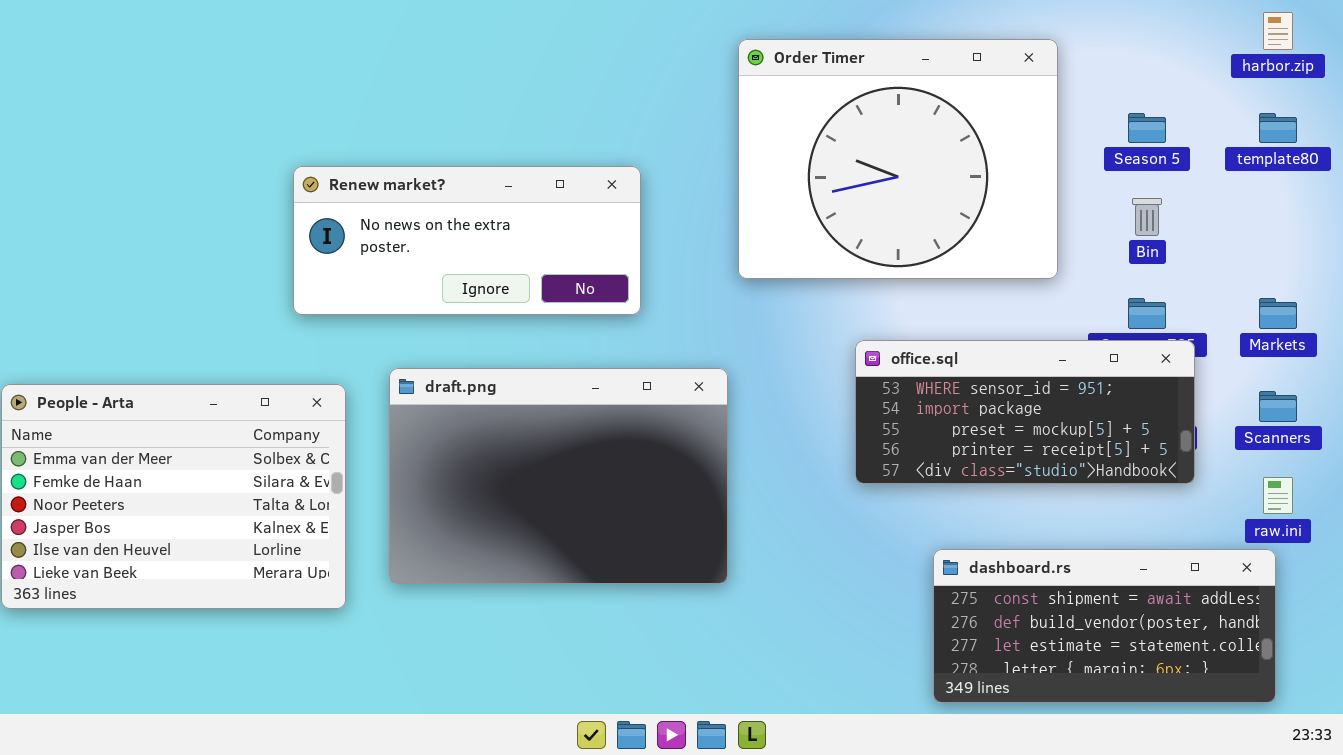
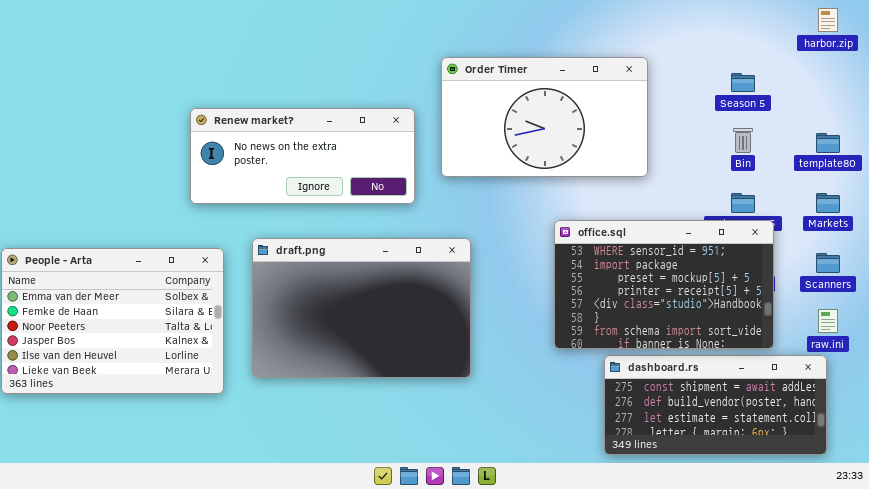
Order Timer: [738,39,1058,279] -> [441,57,648,177], moved, resized
template80: [1259,113,1297,143] -> [816,133,840,153], moved
office.sql: [855,340,1195,484] -> [554,220,774,349], resized

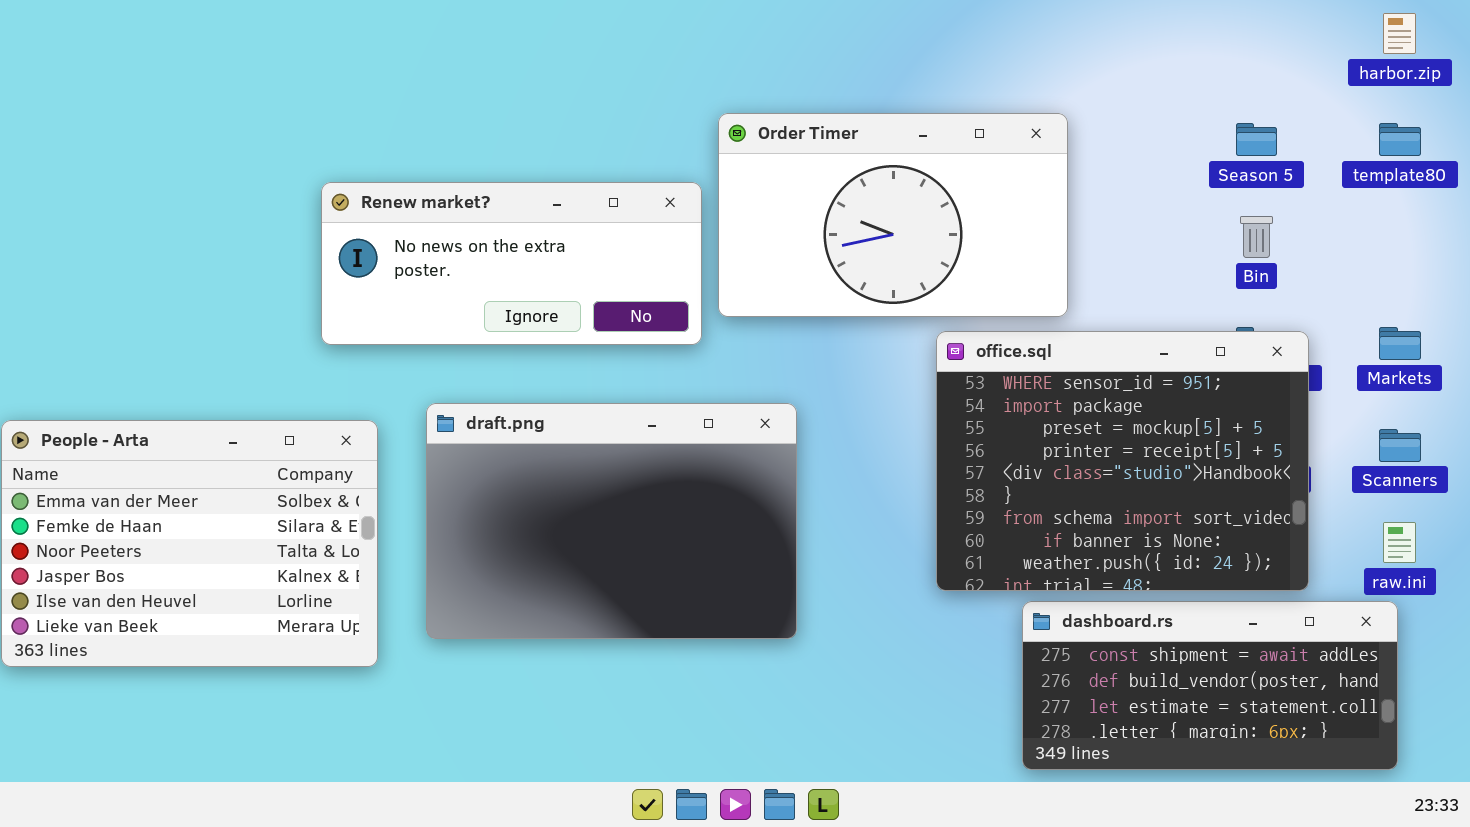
Order Timer: [441,57,648,177] -> [718,113,1068,317], moved
template80: [816,133,840,153] -> [1379,123,1421,156], moved
office.sql: [554,220,774,349] -> [936,331,1309,591], resized

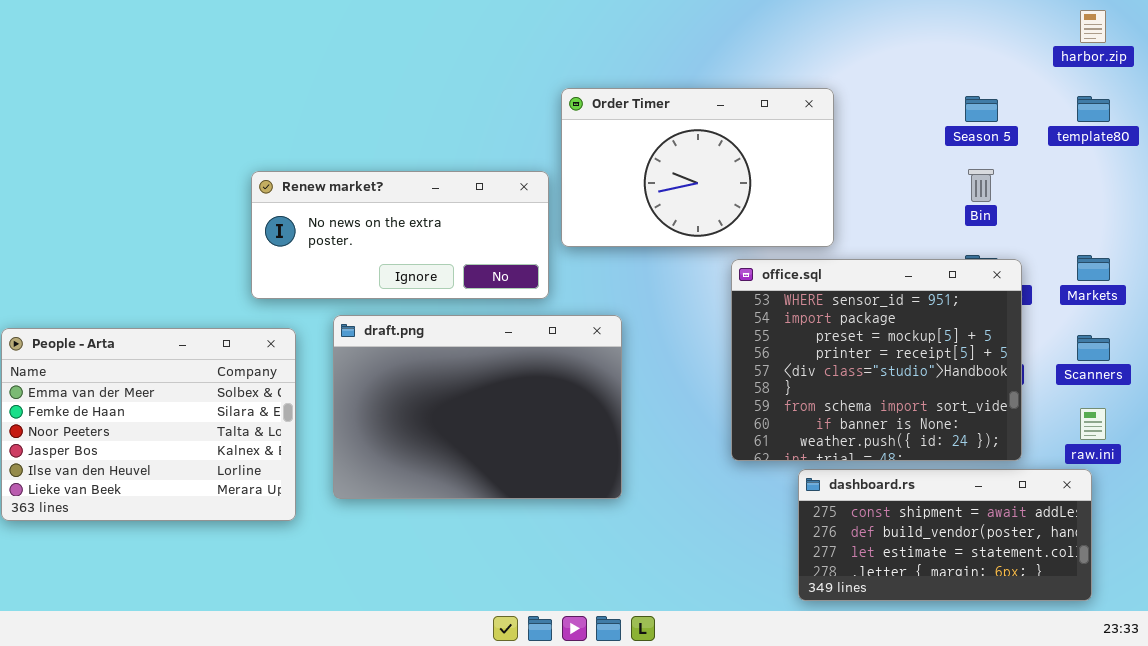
Renew market?: [321,182,702,345] -> [251,171,549,299], moved

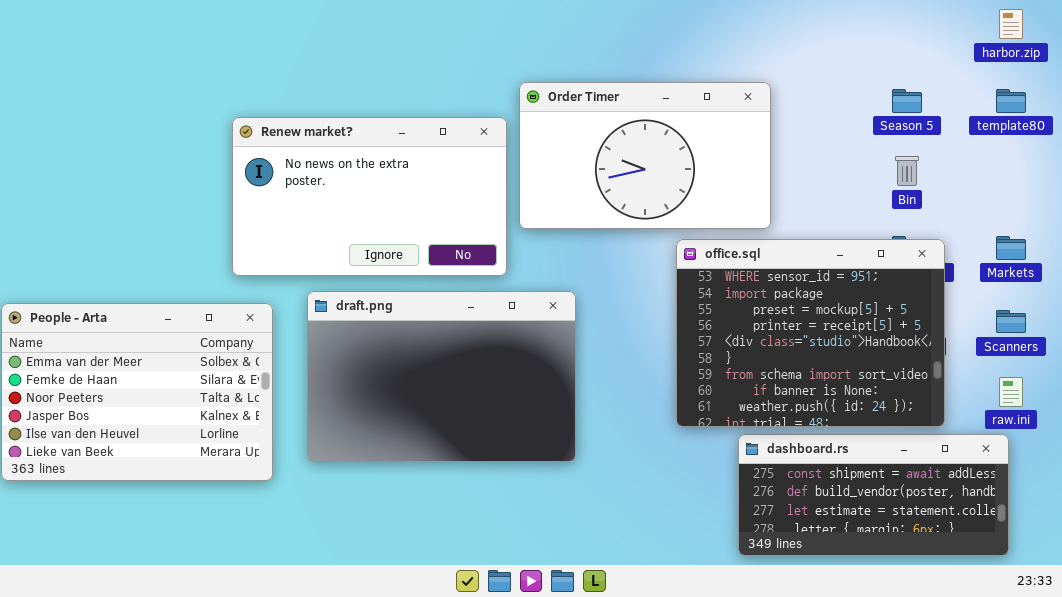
Renew market?: [251,171,549,299] -> [232,117,507,276], resized

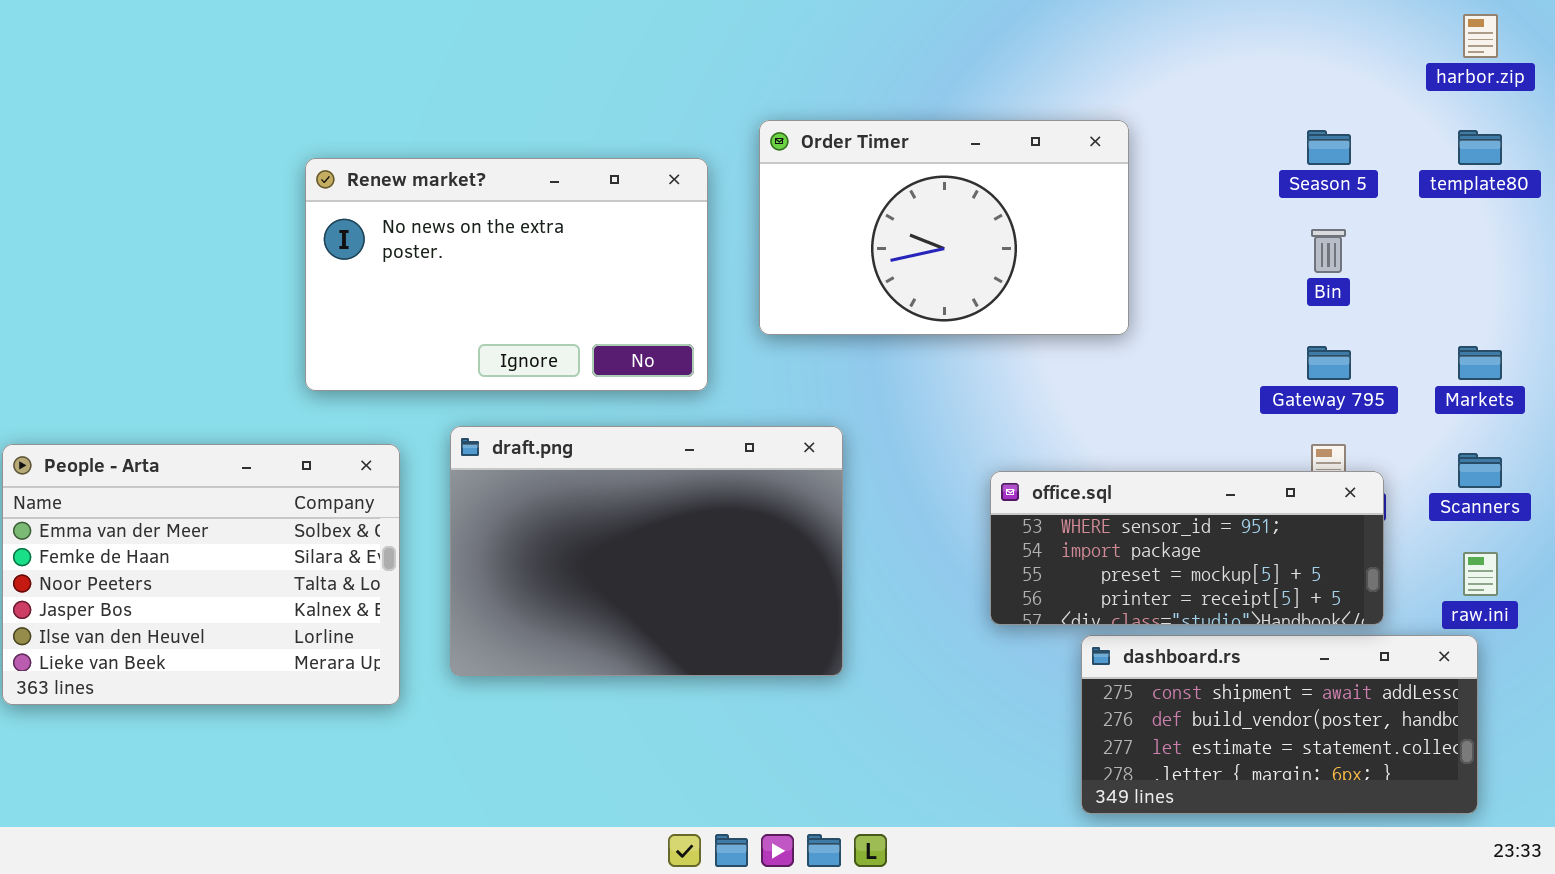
Renew market?: [232,117,507,276] -> [305,158,708,391], moved
office.sql: [676,239,945,427] -> [990,471,1384,625], resized

